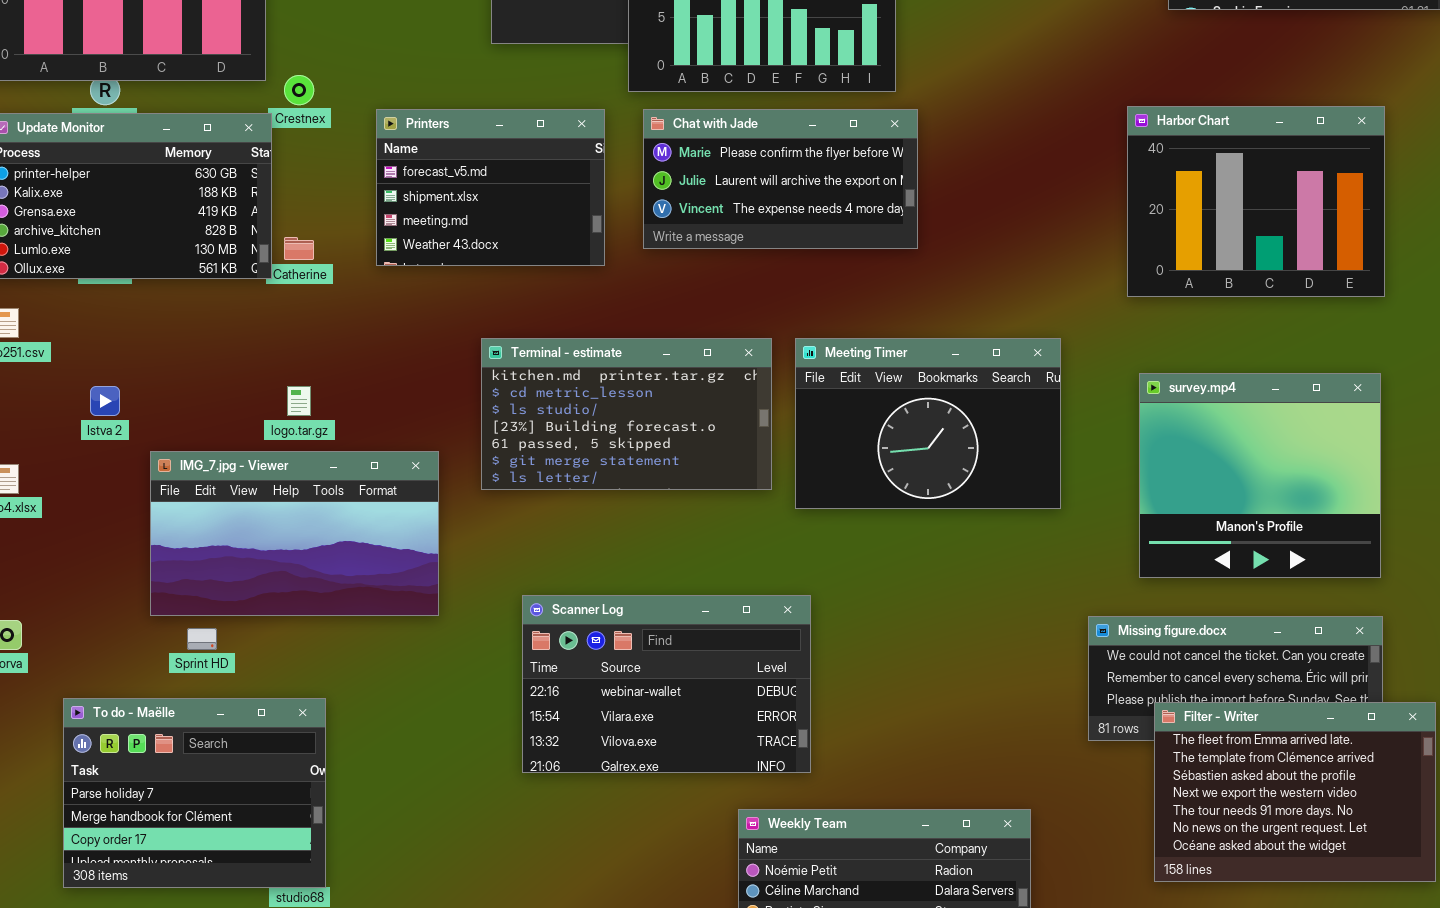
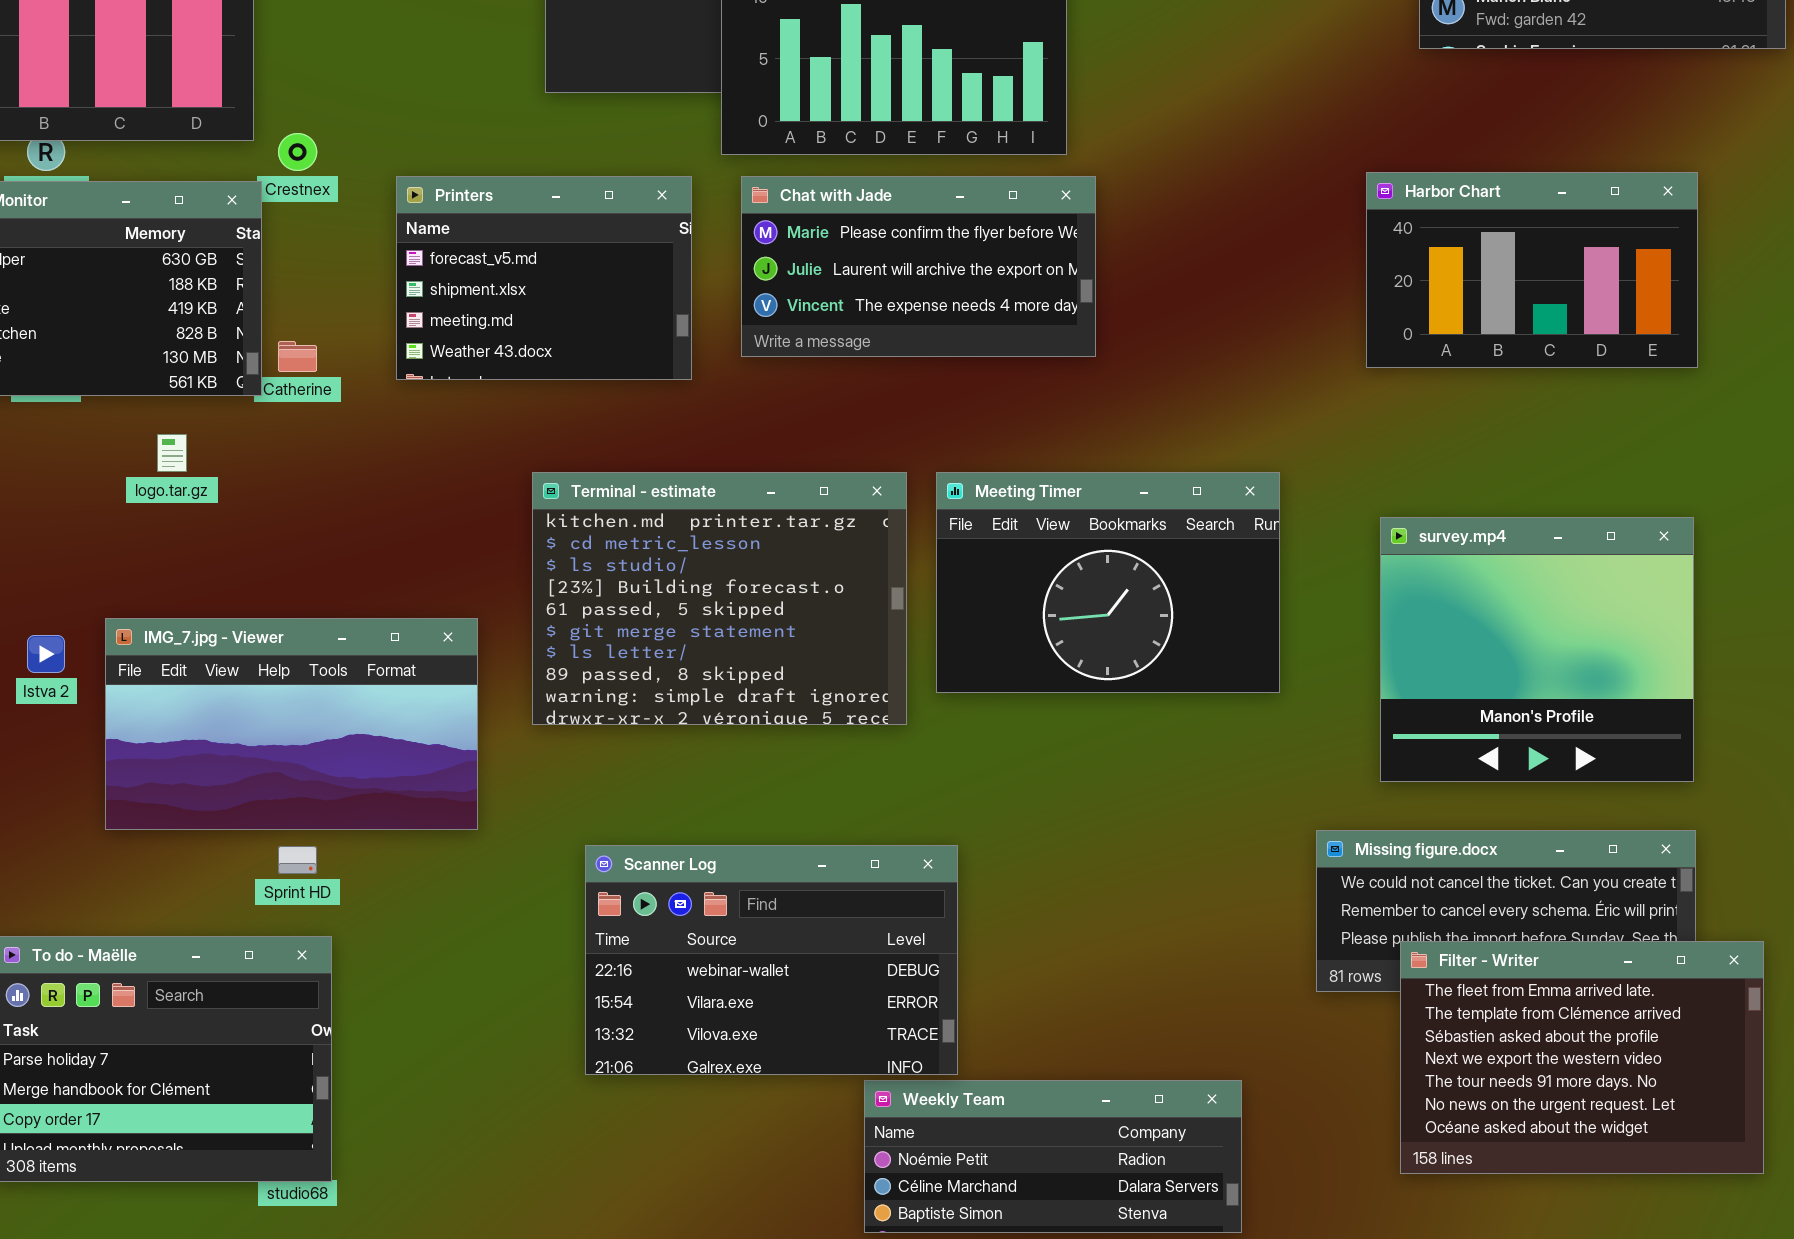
Harbor Chart: [1127,106,1385,297] -> [1366,172,1698,368], resized
Terminal - estimate: [481,338,772,490] -> [532,472,907,725], resized
Istva 2: [90,386,120,416] -> [27,635,65,673], moved
logo.tar.gz: [287,386,311,416] -> [157,434,187,472], moved
Scanner Log: [522,595,811,773] -> [585,845,958,1075], moved
Sprint HD: [187,628,217,650] -> [278,846,317,874], moved

